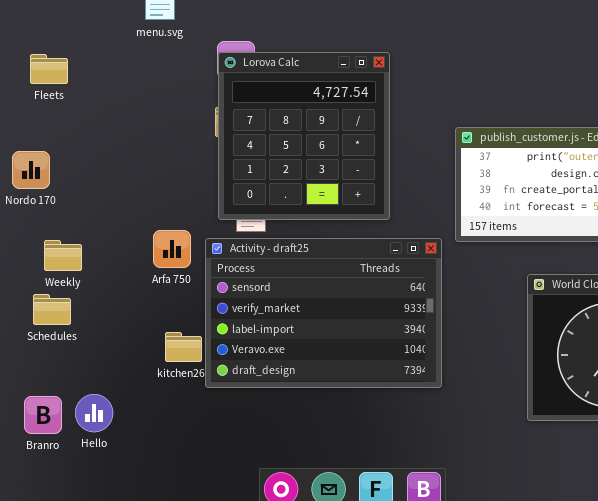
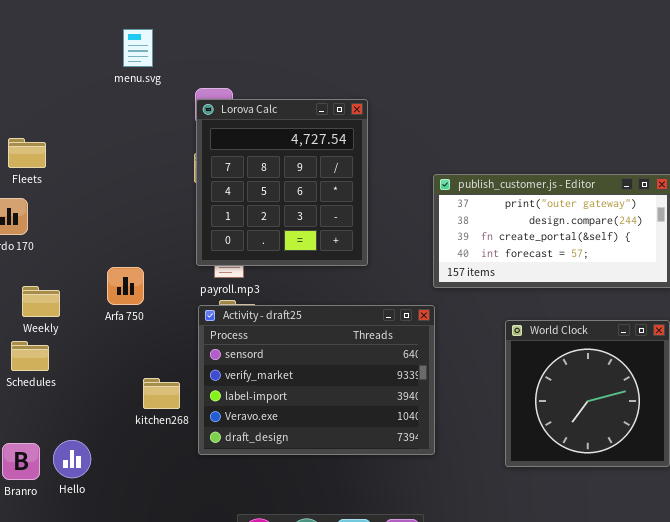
Fleets: [30,54,68,84] -> [8,138,46,168], moved
Arfa 750: [153,230,191,268] -> [107,267,144,305], moved
Activity - draft25: [205,238,442,388] -> [198,305,435,455], moved

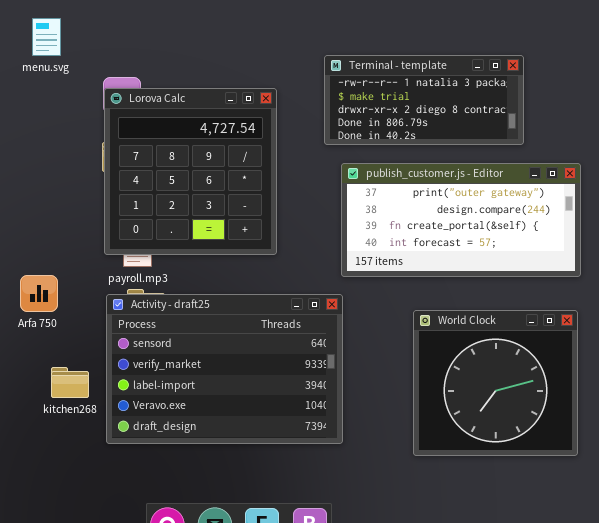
Terminal - template: none -> [324,55,524,145], opened
Arfa 750: [107,267,144,305] -> [20,275,58,312], moved

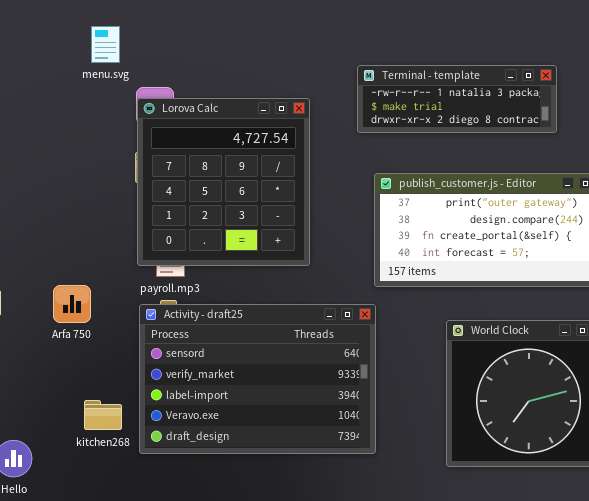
menu.svg: [32,18,61,56] -> [91,26,120,63], moved
Terminal - template: [324,55,524,145] -> [357,65,557,133], resized
kitchen268: [51,367,89,398] -> [84,400,122,430], moved

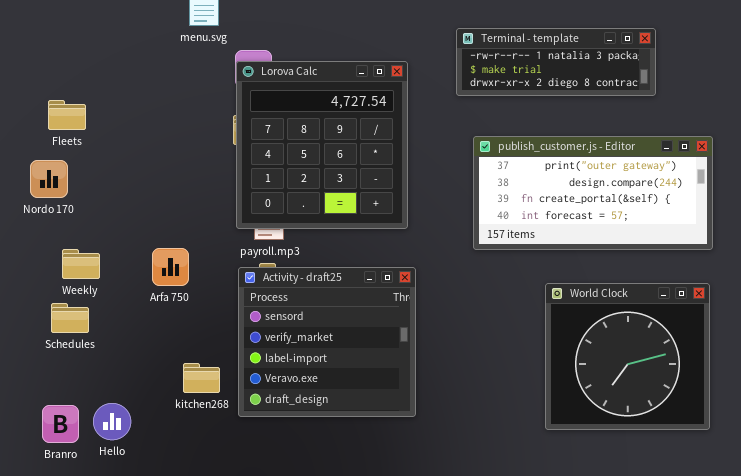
Activity - draft25: [139,304,376,454] -> [238,267,416,417], resized

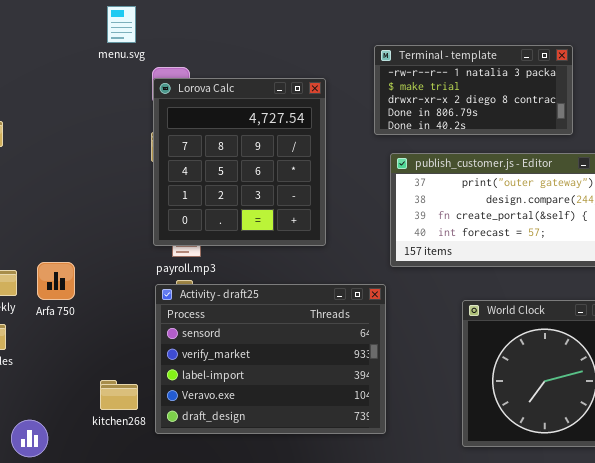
Terminal - template: [456,28,656,96] -> [374,45,573,135], resized
Arfa 750: [152,248,189,286] -> [37,262,75,300], moved
Activity - draft25: [238,267,416,417] -> [155,284,386,434], resized

